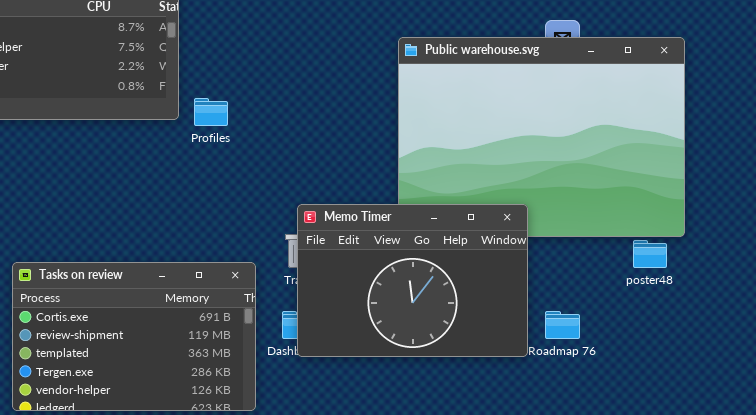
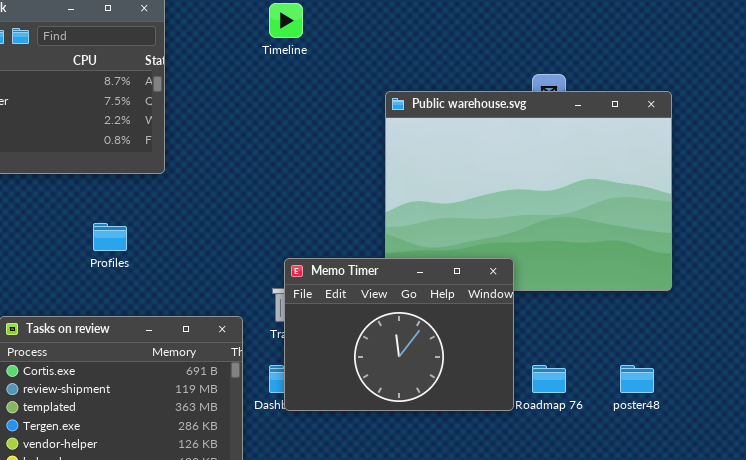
Profiles: [194,98,228,126] -> [93,223,127,251], moved
poster48: [633,240,667,268] -> [620,365,654,393], moved

